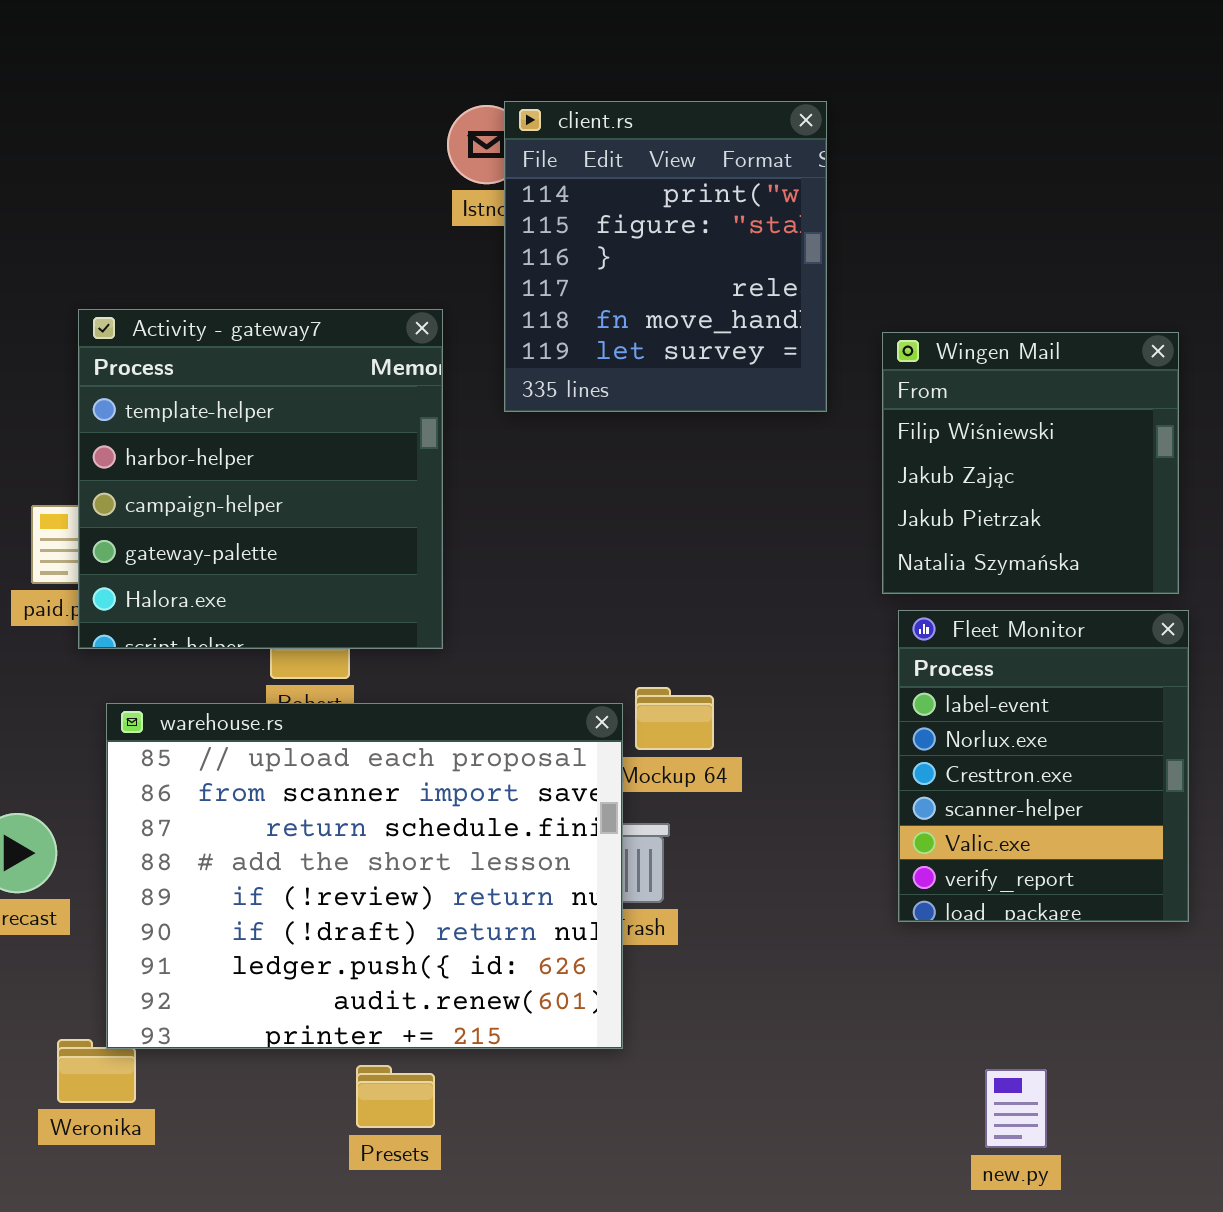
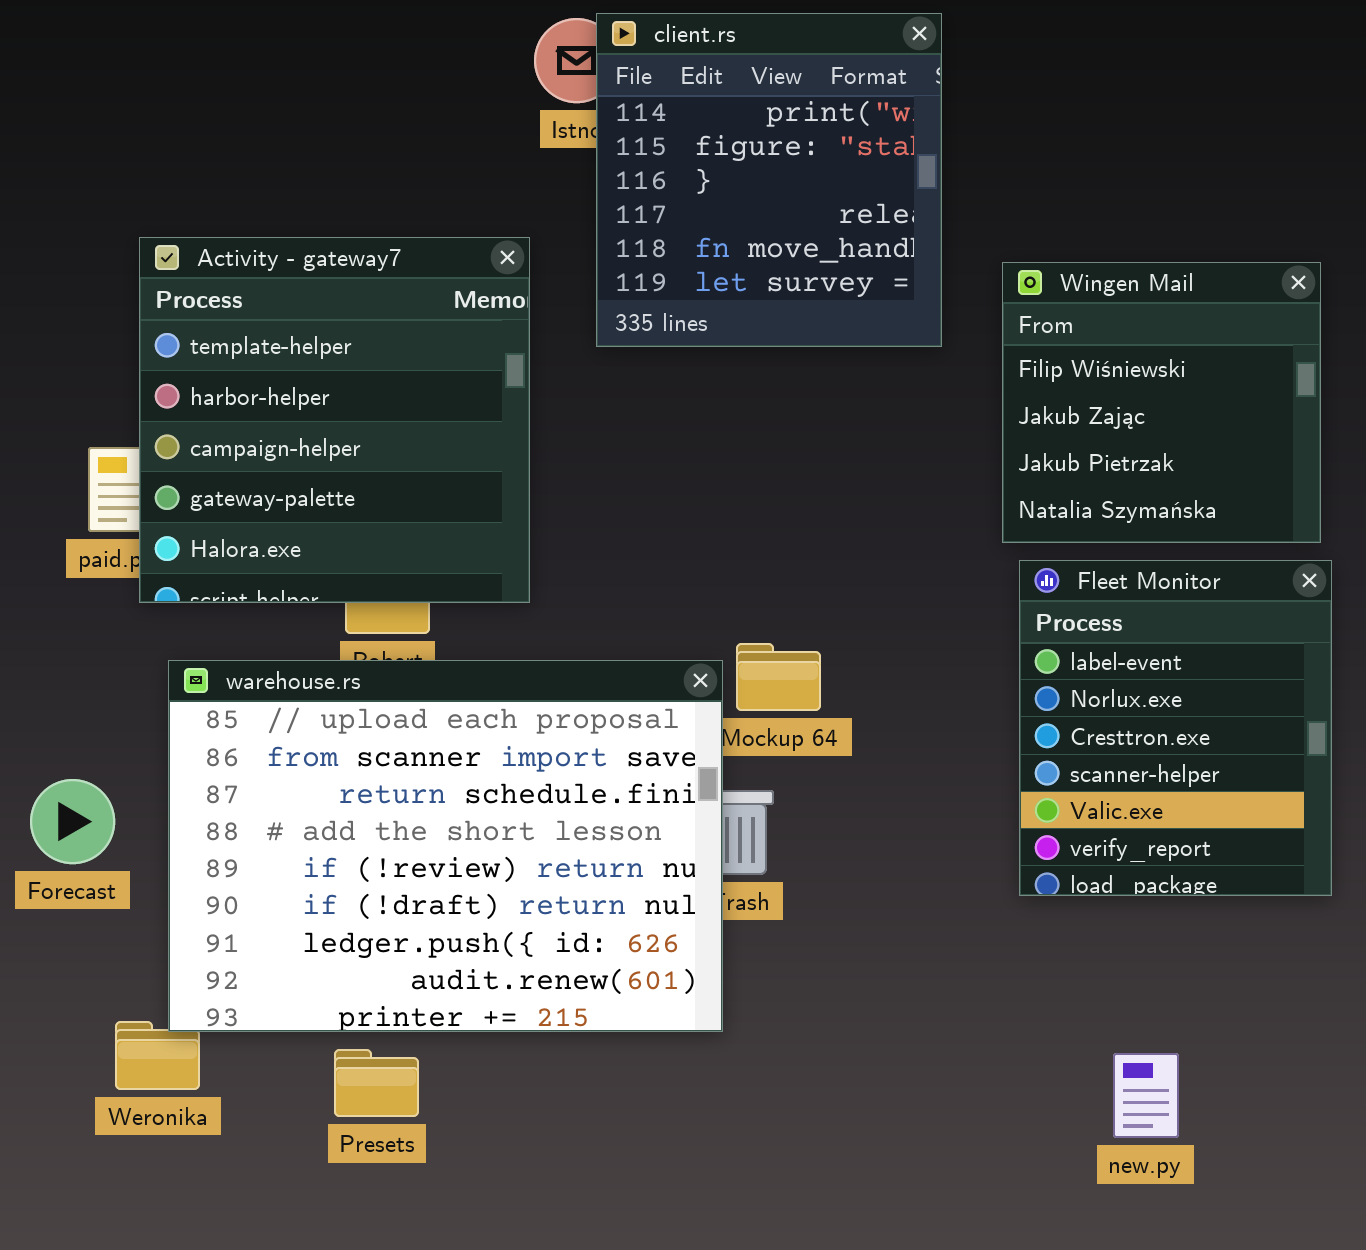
Presets: [356,1065,435,1128] -> [334,1049,419,1117], moved

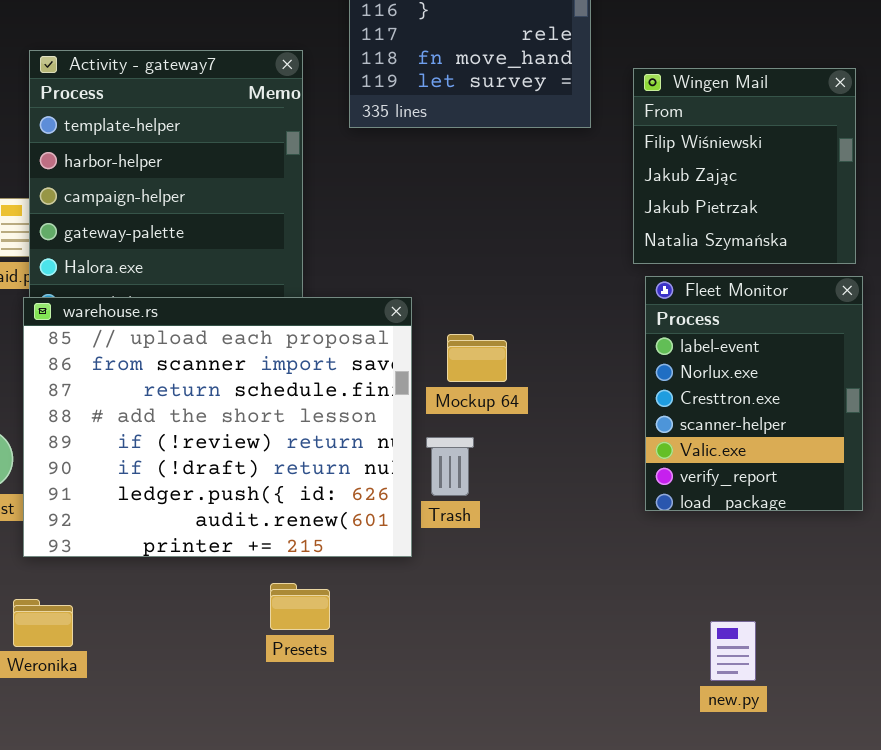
warehouse.rs: [168,660,723,1032] -> [23,297,412,557], moved
Presets: [334,1049,419,1117] -> [270,583,330,630], moved

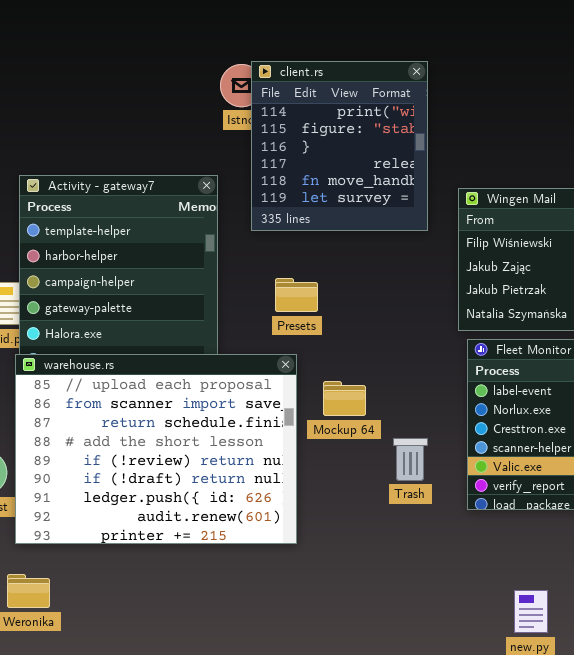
Trash: [426,437,474,496] -> [393,438,428,481], moved
Presets: [270,583,330,630] -> [275,278,318,312], moved

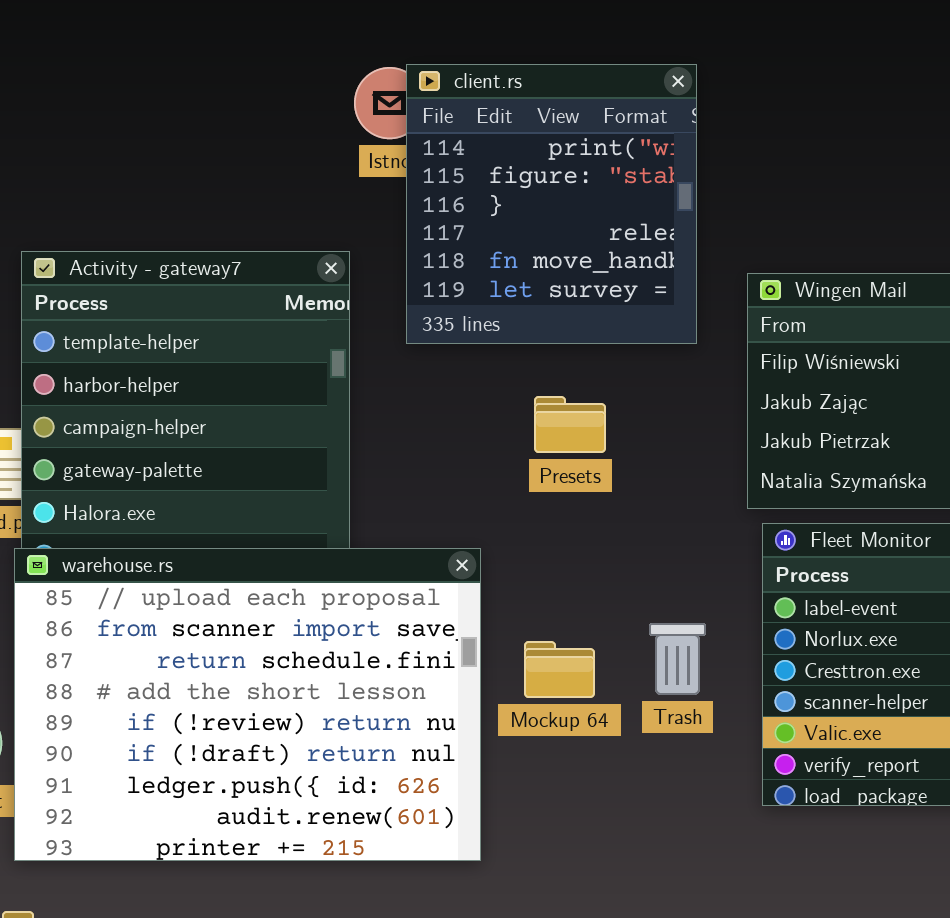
Presets: [275,278,318,312] -> [534,396,606,453], moved
Mockup 64: [323,381,366,416] -> [524,641,595,698], moved
Trash: [393,438,428,481] -> [649,623,706,695], moved

